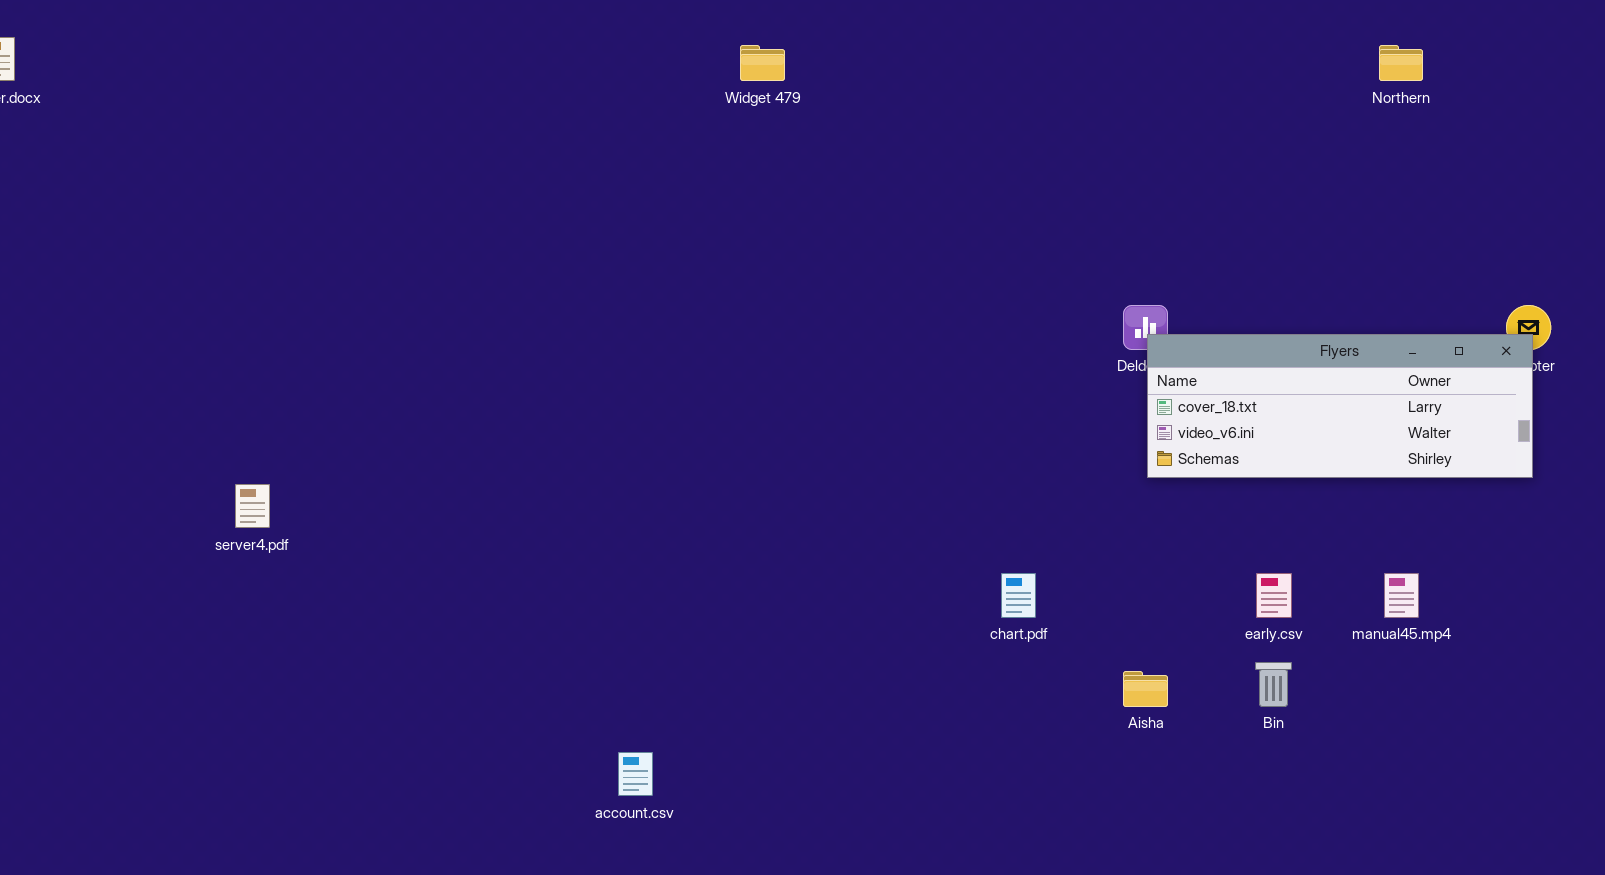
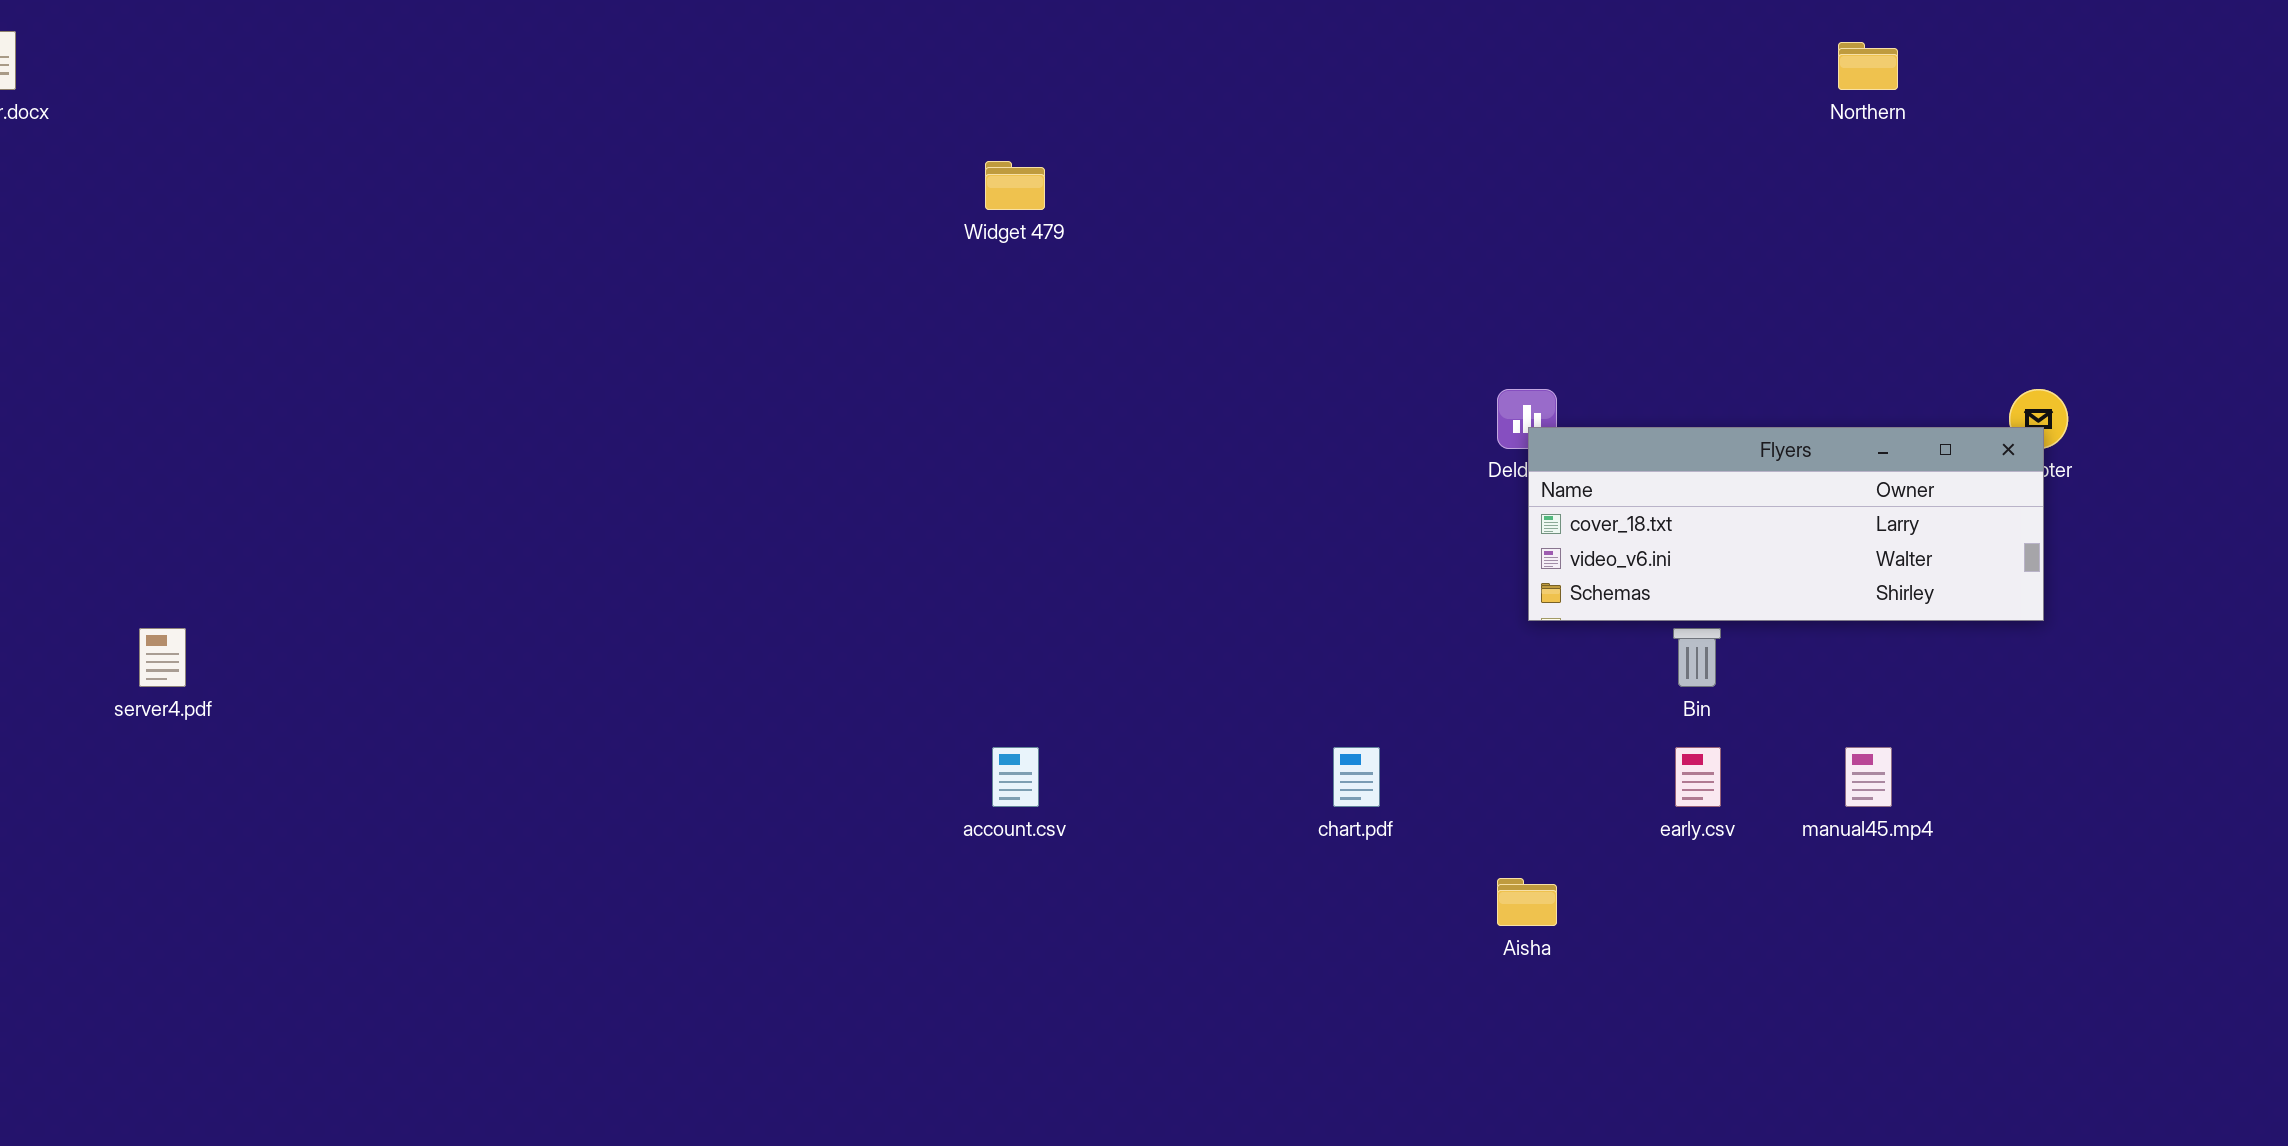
Widget 479: [740,45,785,81] -> [985,161,1045,210], moved
server4.pdf: [235,484,270,528] -> [139,628,186,687], moved
Bin: [1255,662,1292,707] -> [1673,628,1721,687], moved
account.csv: [618,752,653,796] -> [992,747,1039,807], moved

